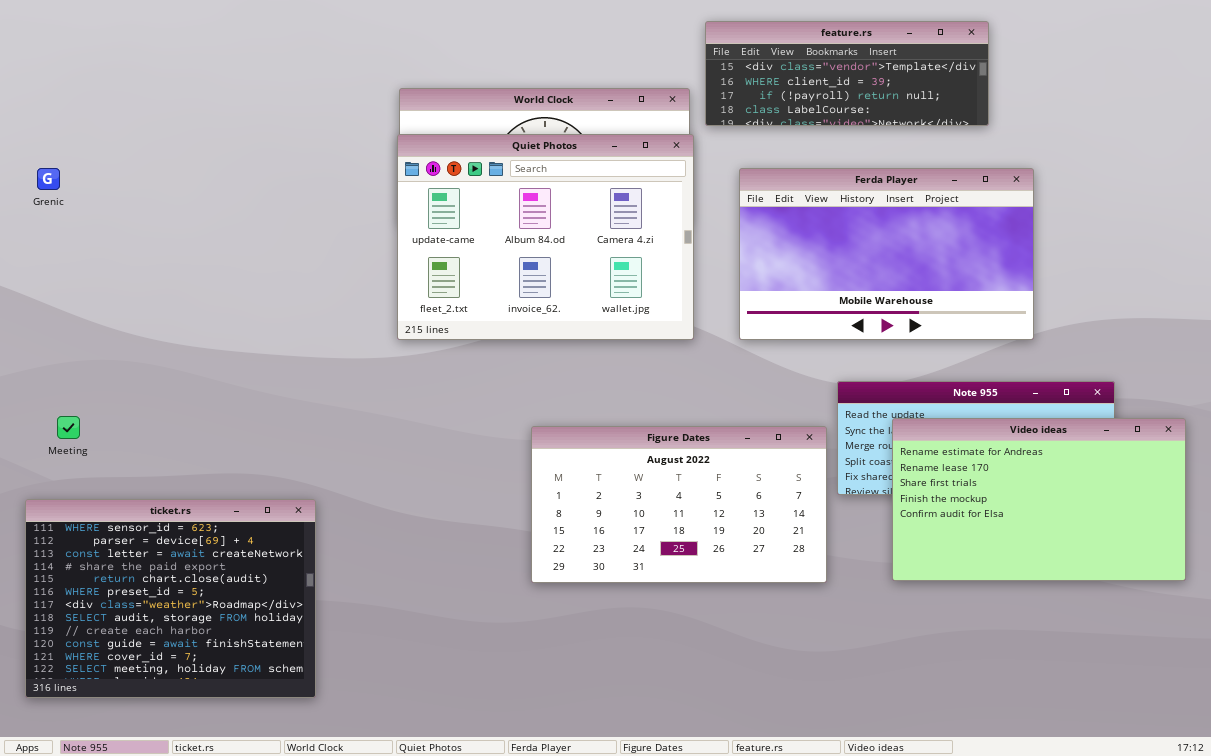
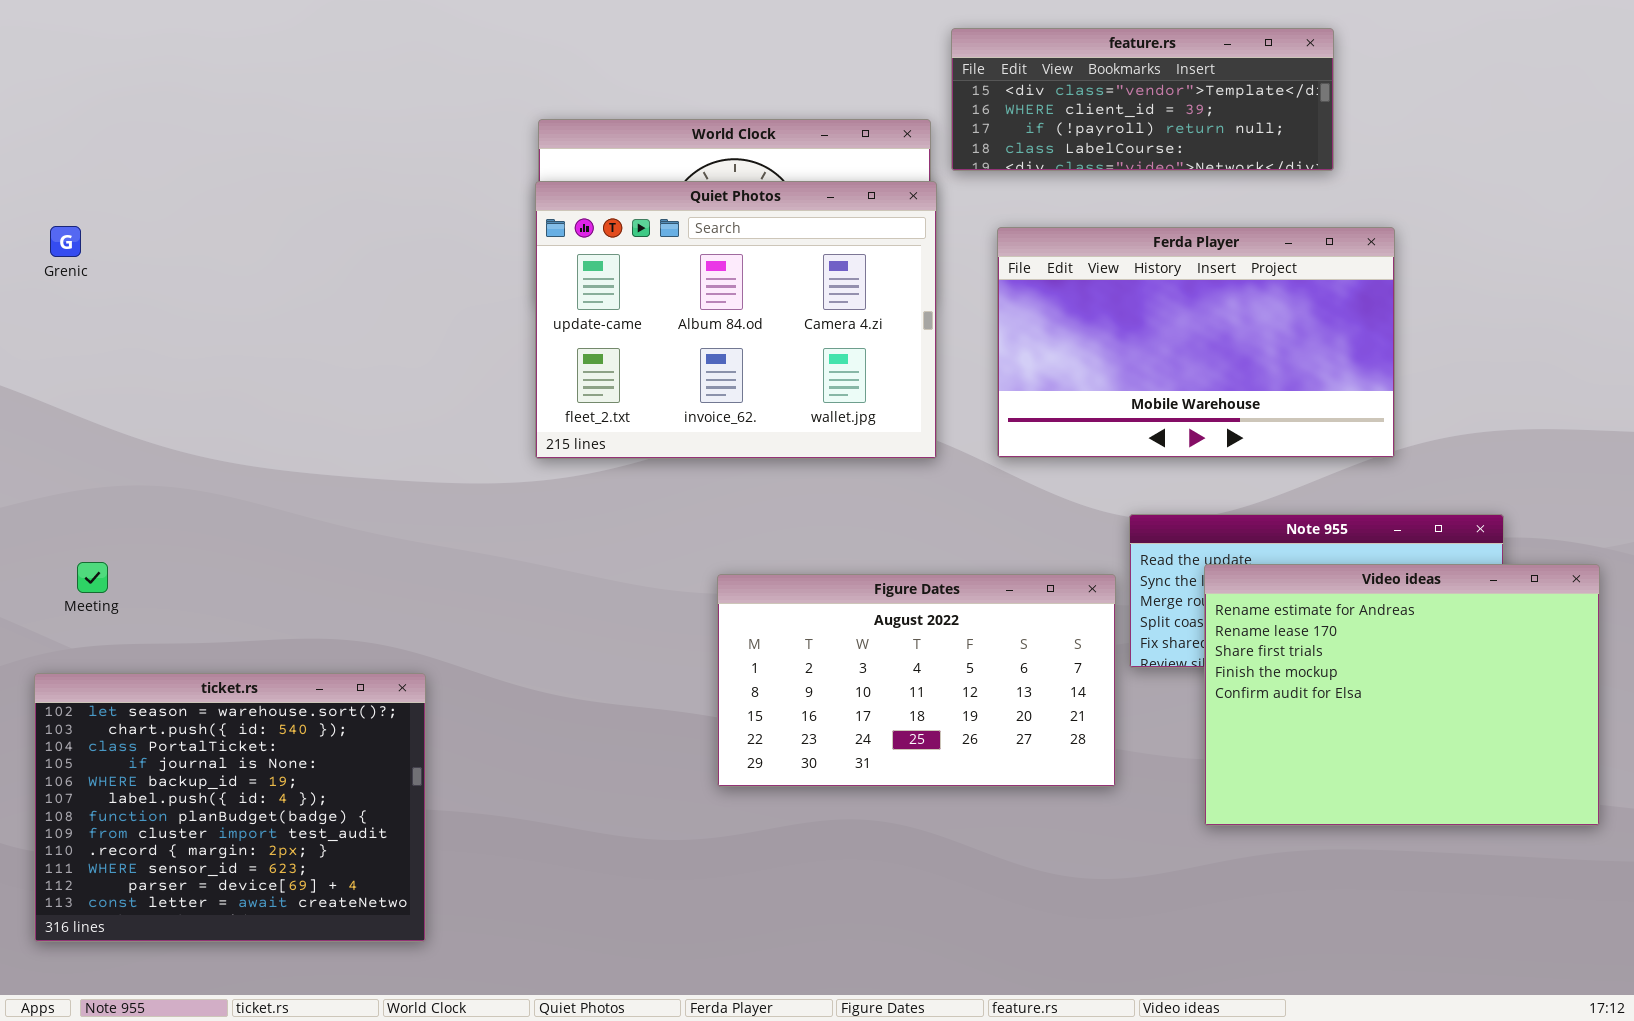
Video ideas: [892,418,1186,581] -> [1204,564,1600,826], resized
ticket.rs: [25,499,316,698] -> [34,673,426,942], scrolled up 9 rows

